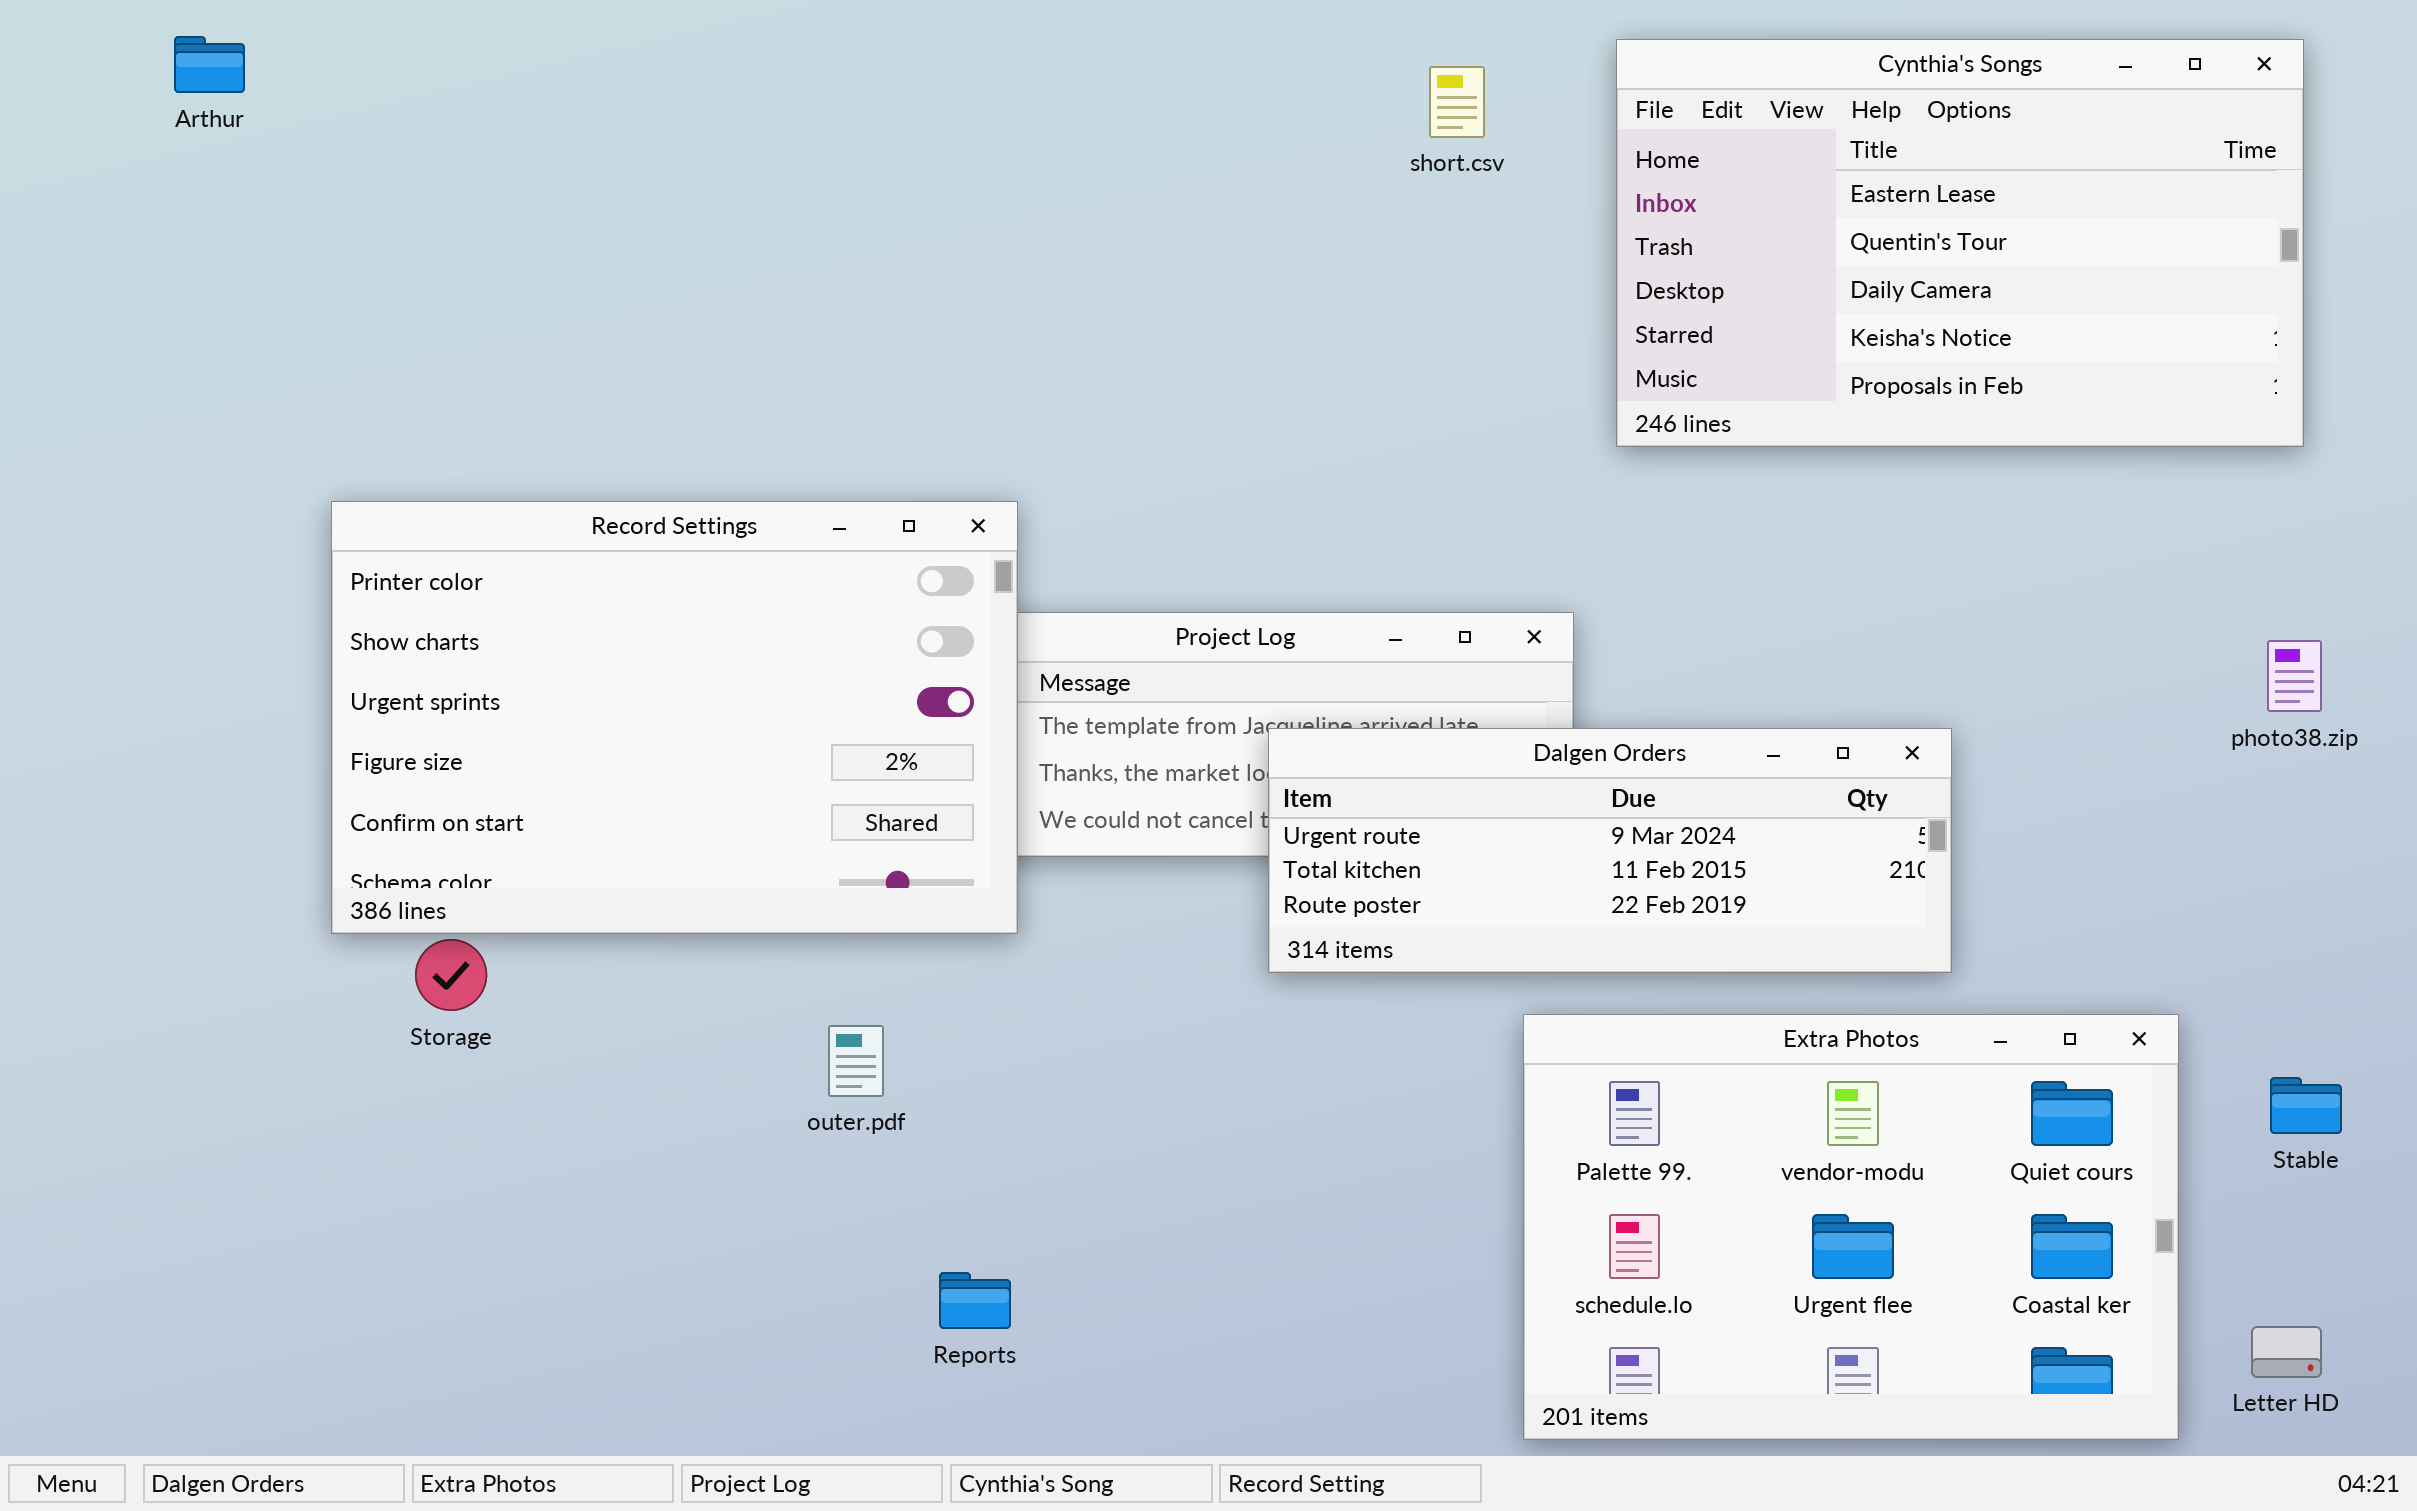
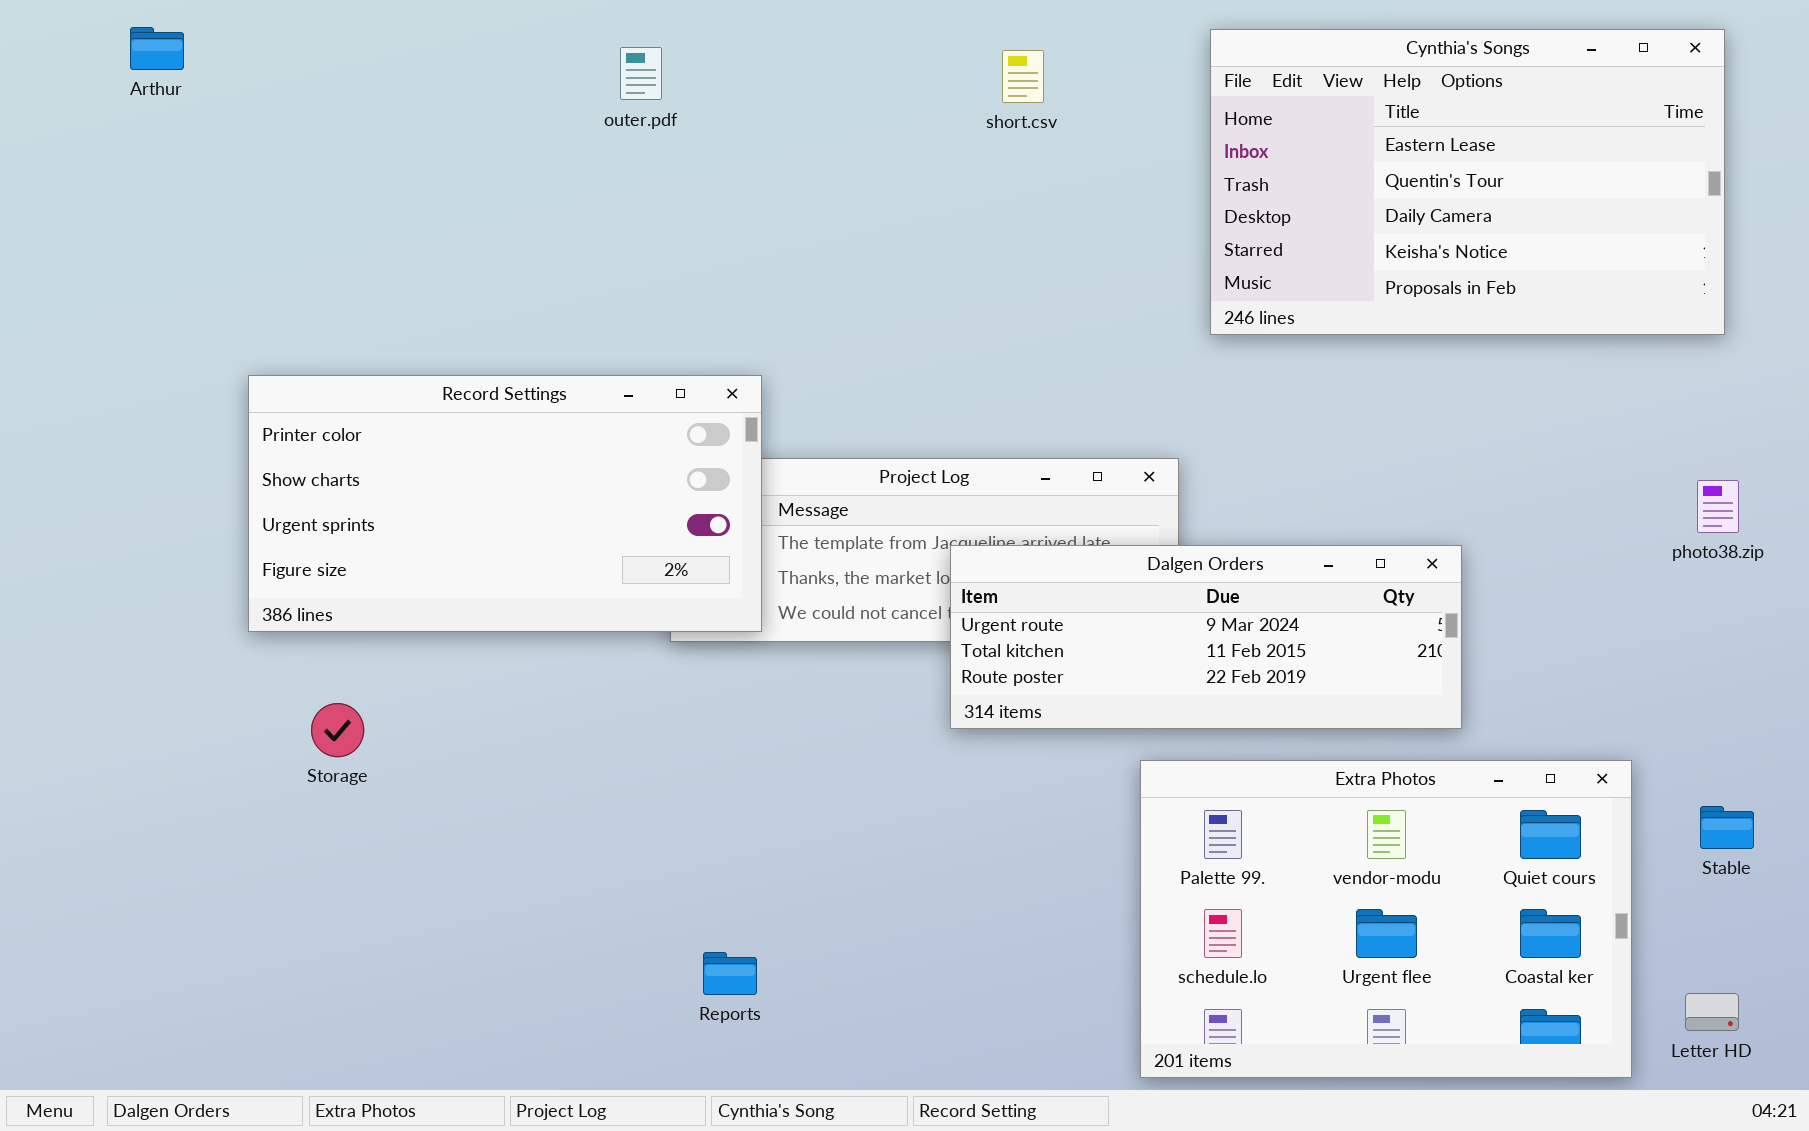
short.csv: [1429,66,1485,138] -> [1002,50,1044,103], moved
Record Settings: [331,501,1018,934] -> [248,375,762,632], resized
outer.pdf: [828,1025,884,1097] -> [620,47,662,100], moved

